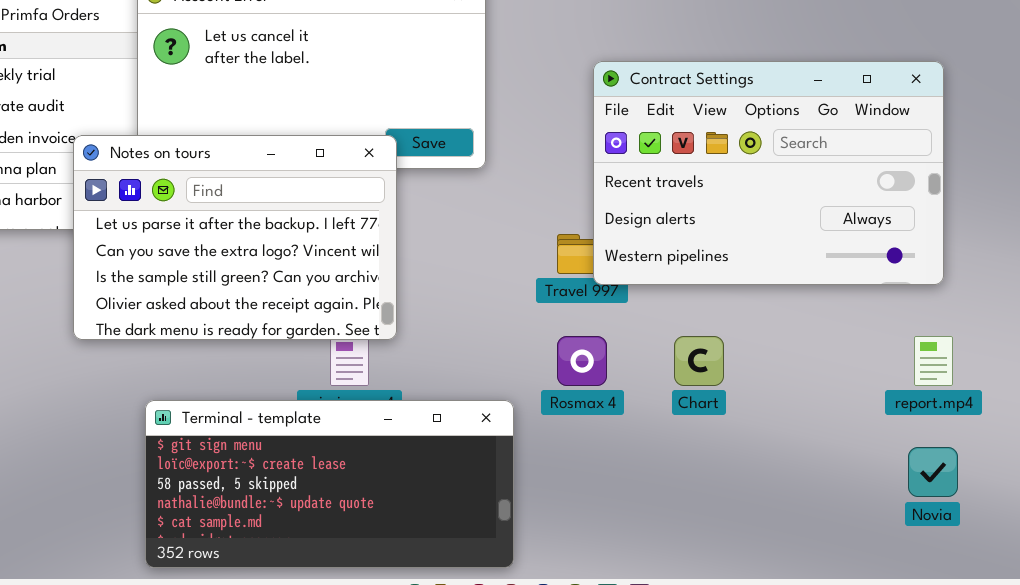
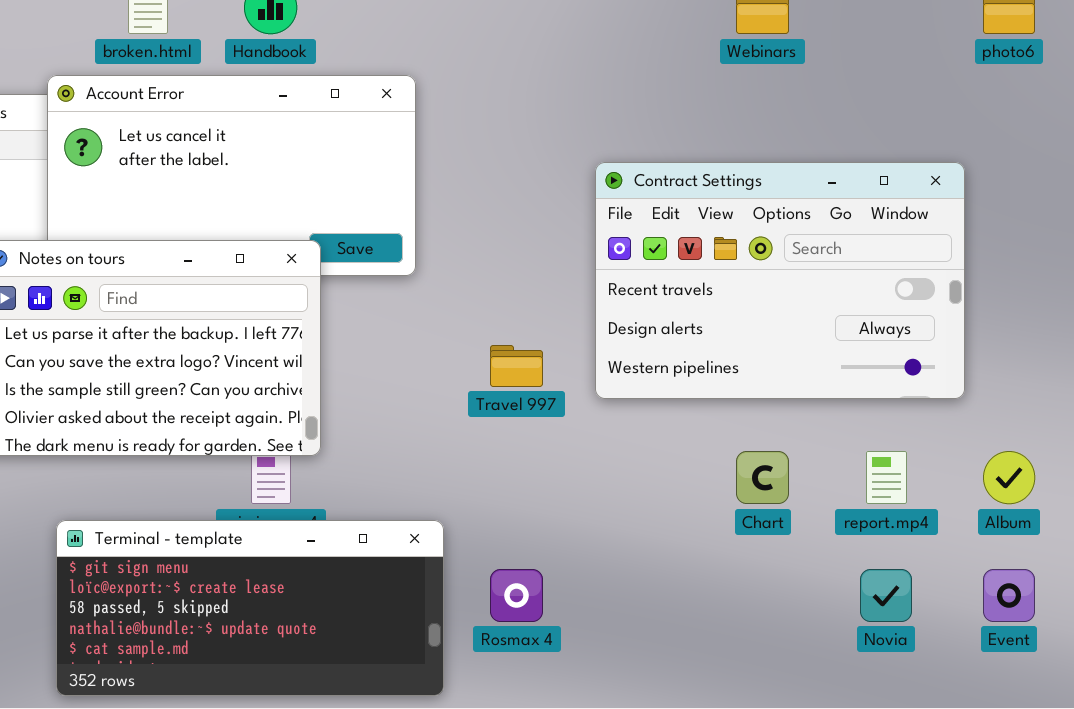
Contract Settings: [593,61,944,285] -> [595,162,965,399], moved
Rosmax 4: [557,336,607,386] -> [490,569,543,622], moved
Chart: [674,336,724,386] -> [736,451,789,504], moved

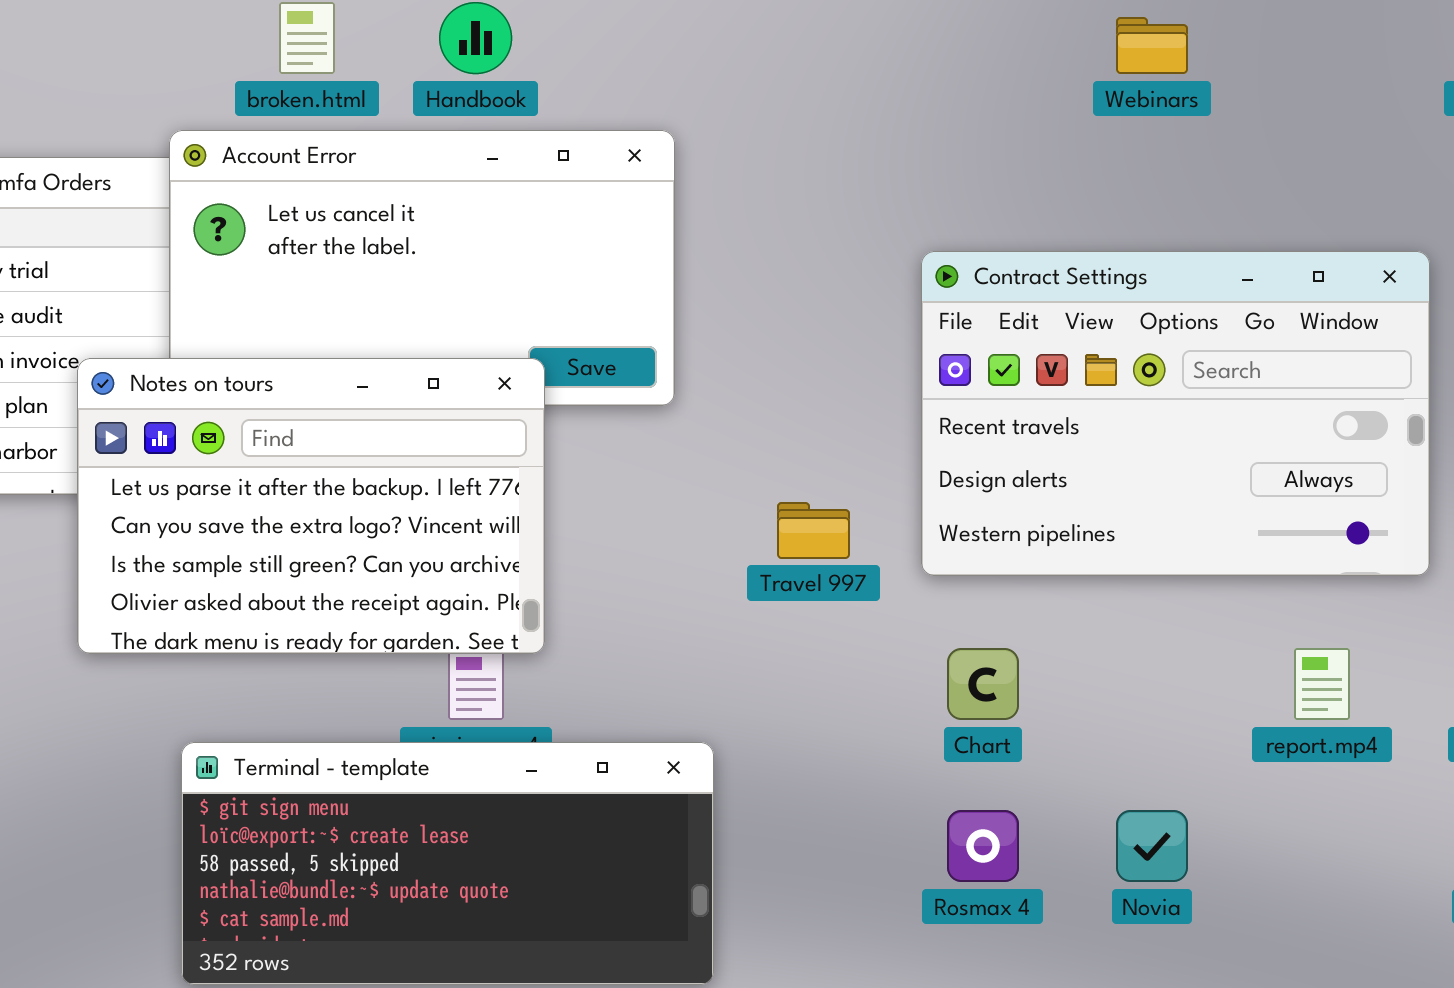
Chart: [736,451,789,504] -> [947,648,1019,720], moved
Rosmax 4: [490,569,543,622] -> [947,810,1019,882], moved
Novia: [860,569,912,622] -> [1116,810,1188,882], moved

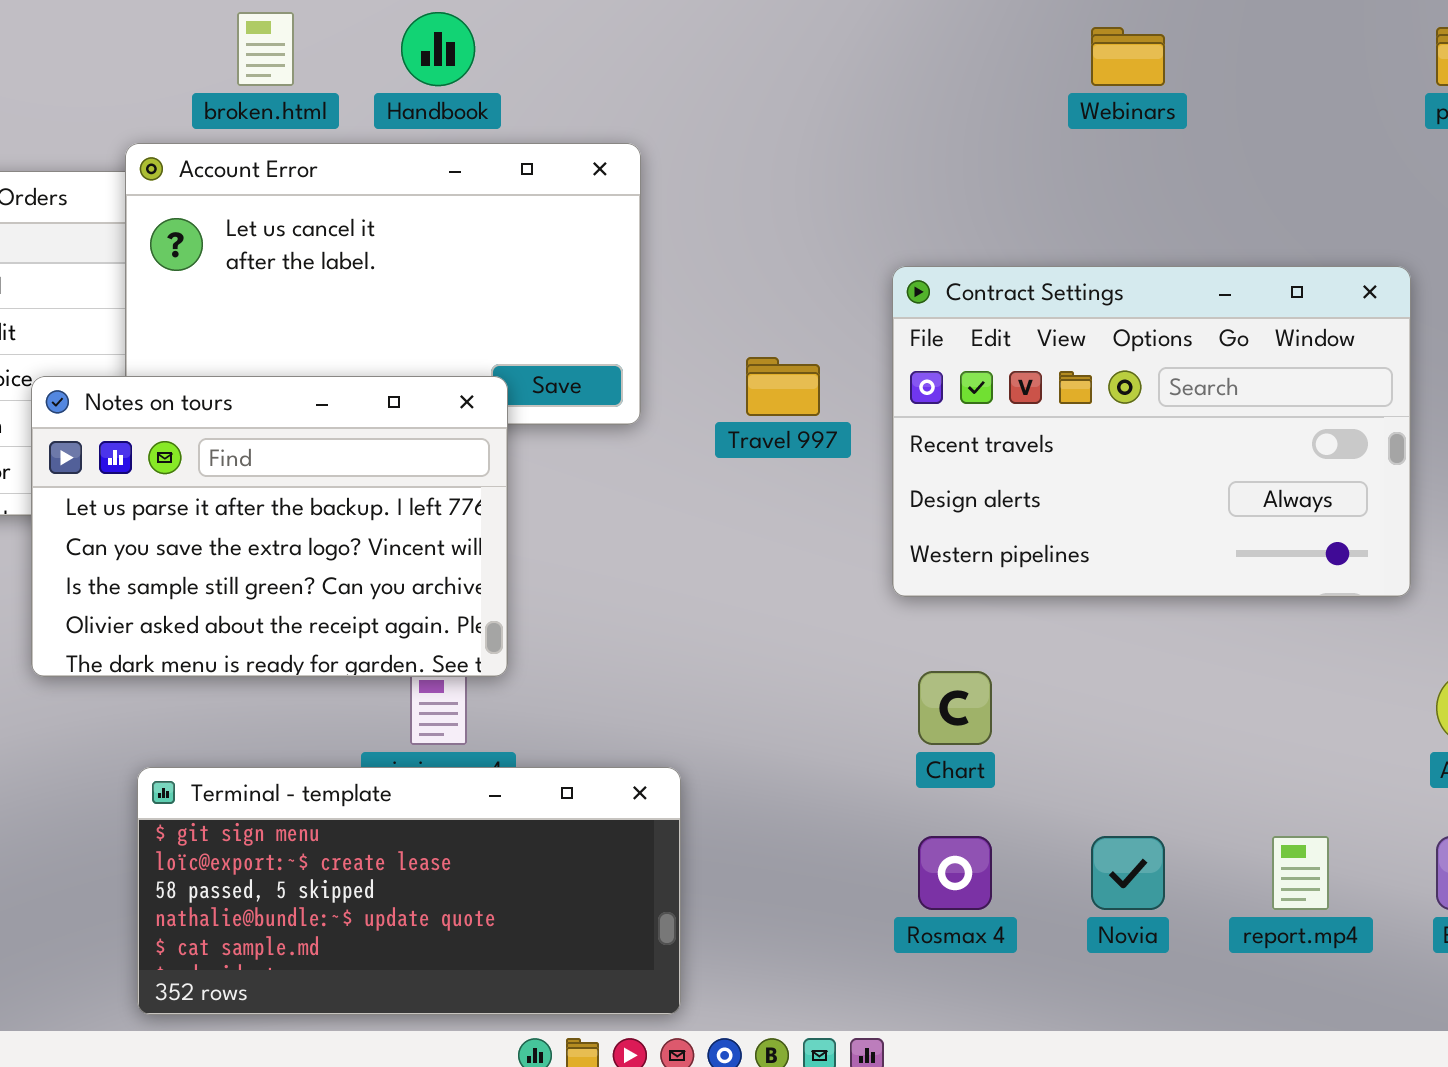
Travel 997: [777,502,850,559] -> [746,357,820,416], moved
report.mp4: [1294,648,1350,720] -> [1272,836,1329,910], moved

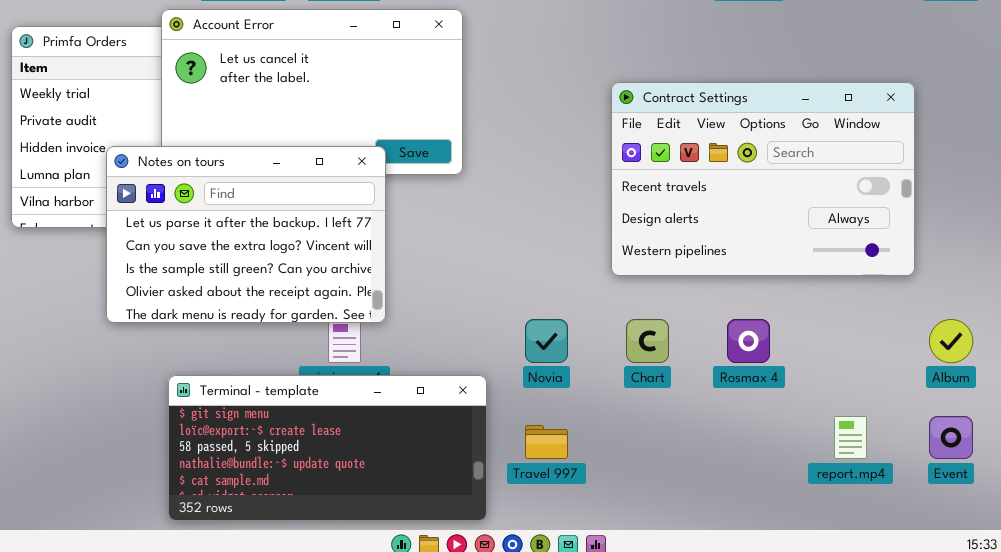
Travel 997: [746,357,820,416] -> [525,425,568,459], moved
Rosmax 4: [918,836,992,910] -> [727,319,770,363], moved
Novia: [1091,836,1165,910] -> [525,319,568,363], moved

